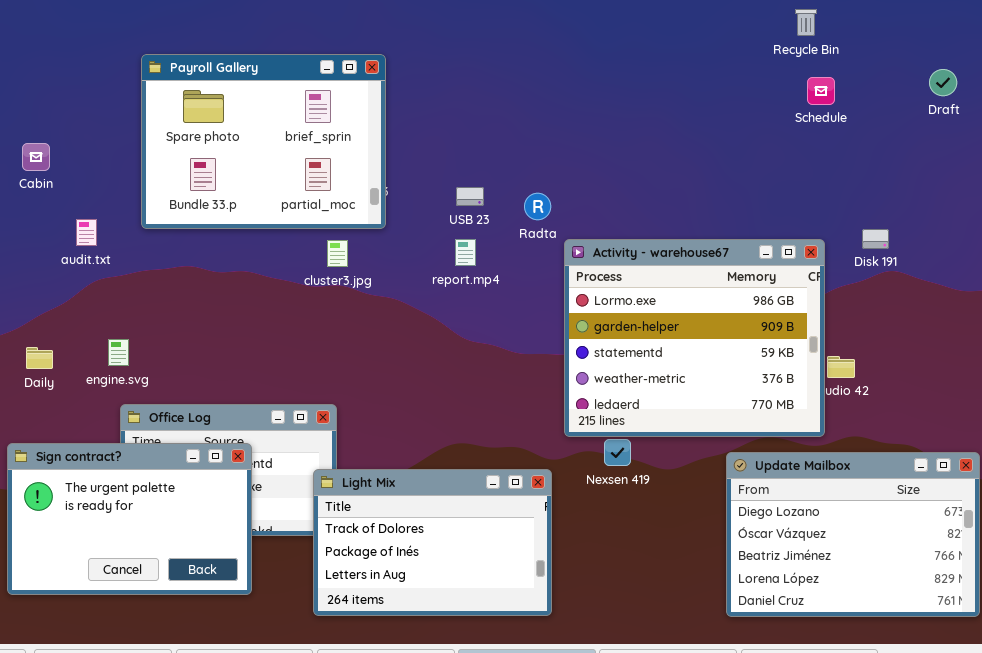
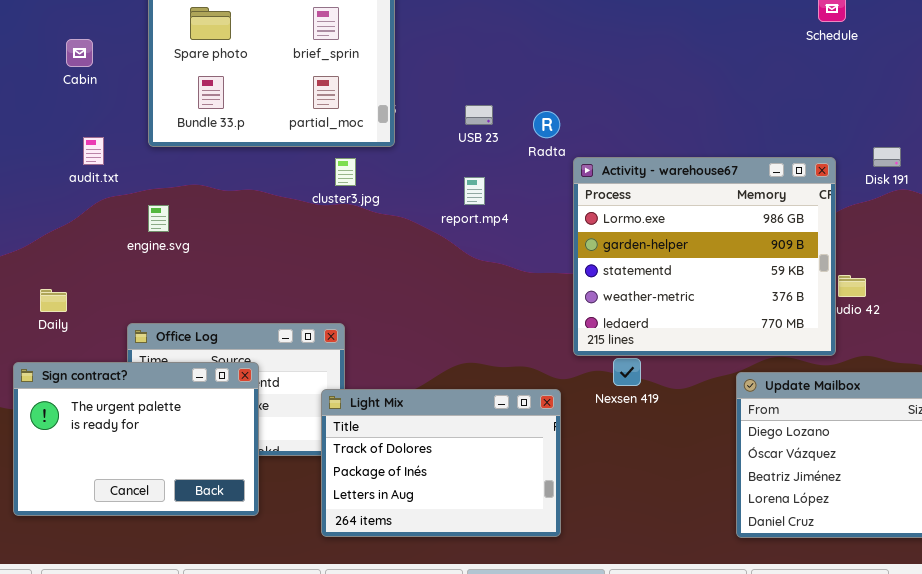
Cabin: [22,143,50,171] -> [66,39,93,67], moved
report.mp4: [455,239,476,266] -> [464,177,485,205], moved
engine.svg: [108,339,129,366] -> [148,205,169,232], moved
Daily: [26,347,53,369] -> [40,289,67,312], moved

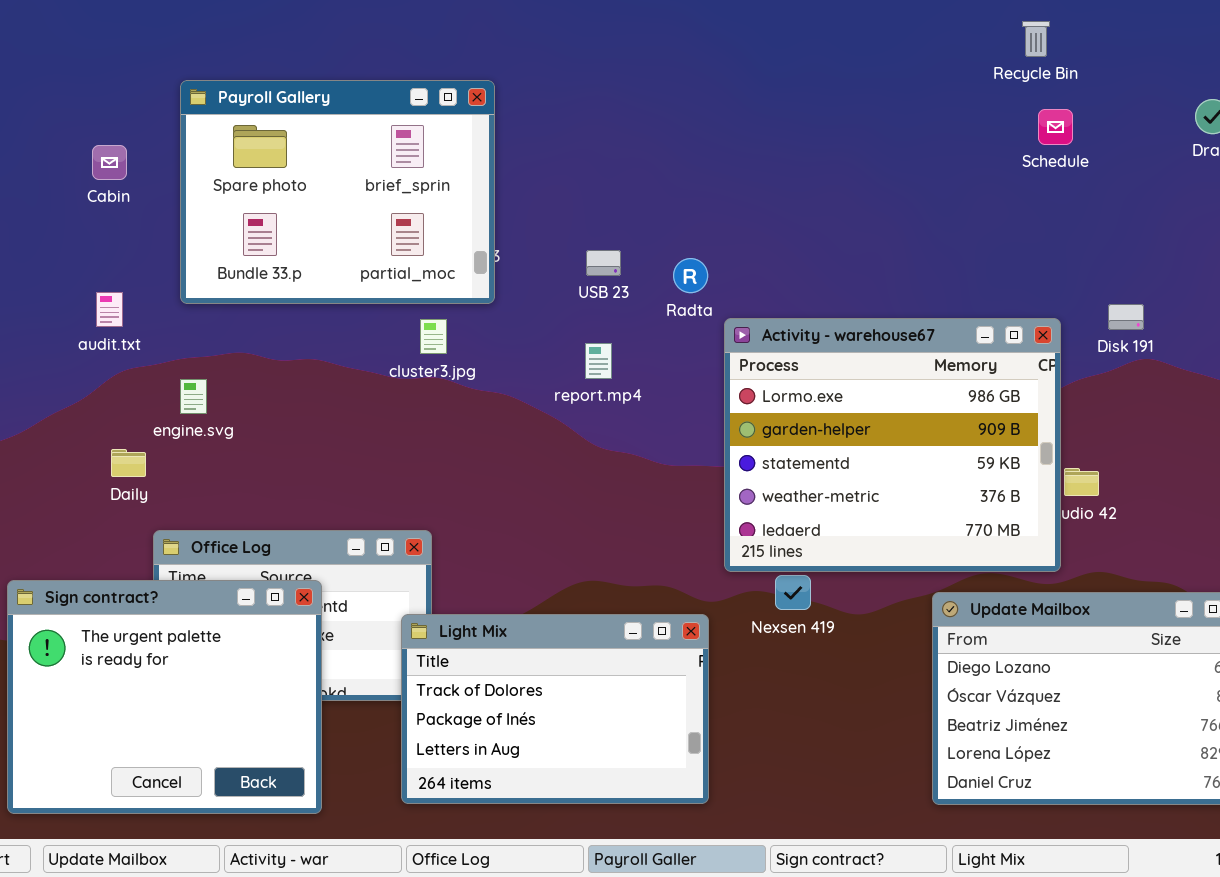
Cabin: [66,39,93,67] -> [92,145,127,180], moved
Daily: [40,289,67,312] -> [111,449,146,477], moved
Sign contract?: [13,362,259,516] -> [7,580,322,814], resized

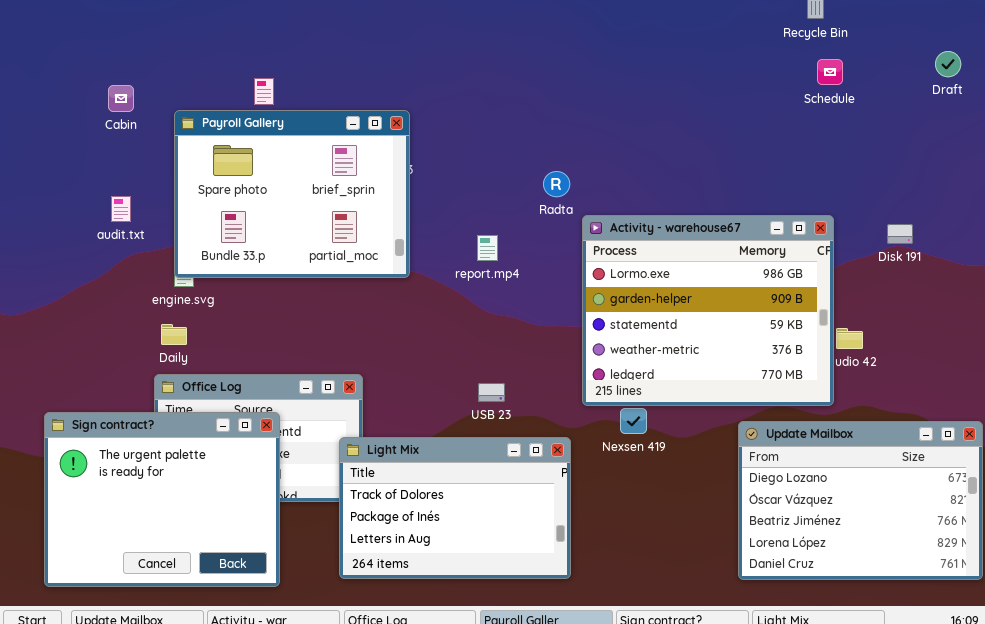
Payroll Gallery: [180,80,495,304] -> [174,110,410,278], moved
USB 23: [586,250,621,276] -> [478,383,505,402], moved
Disk 191: [1108,304,1144,330] -> [887,224,913,244], moved
Daily: [111,449,146,477] -> [161,324,187,345], moved

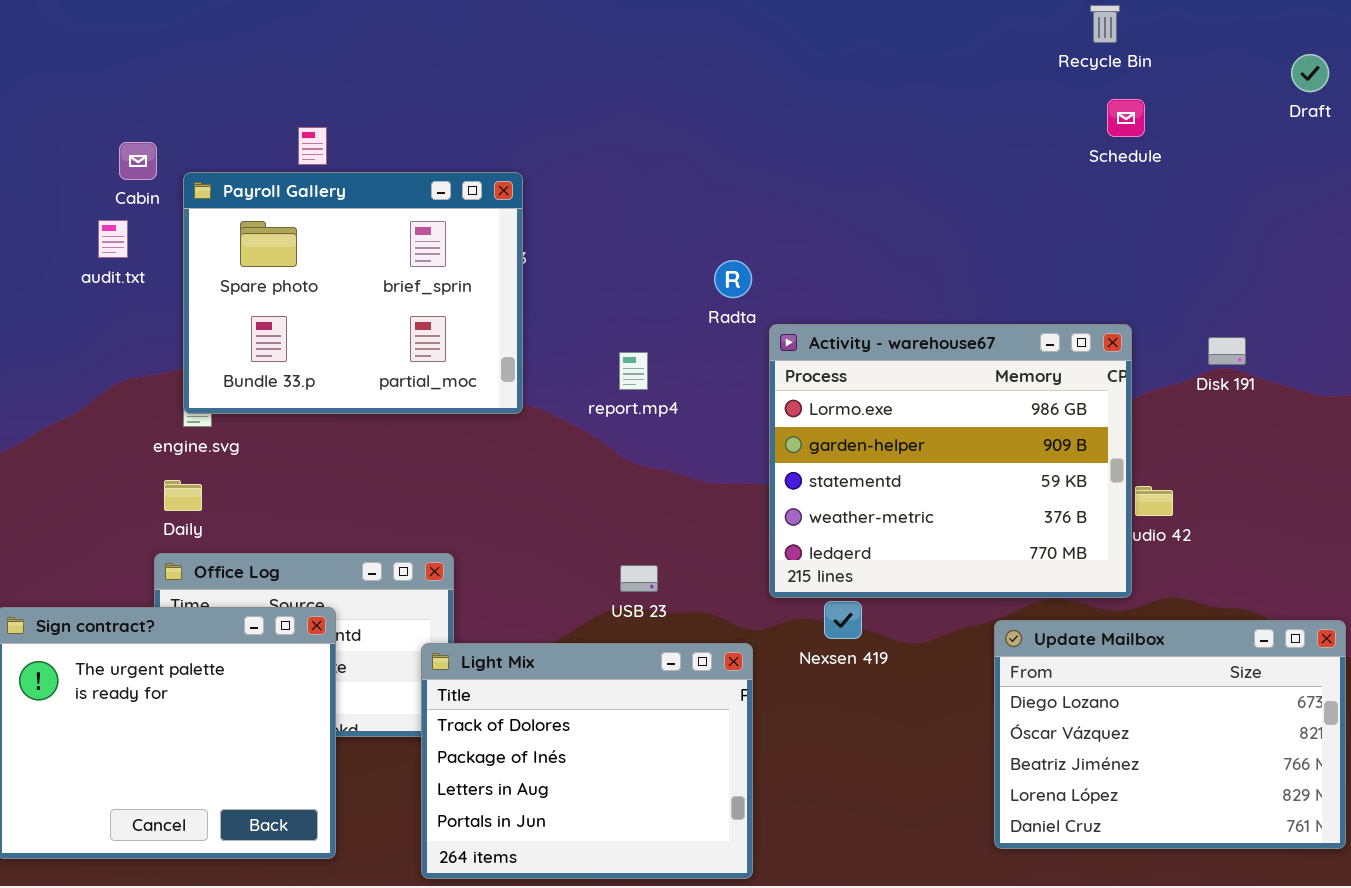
Draft: [935,51,961,77] -> [1291,54,1329,92], moved
Cabin: [108,85,134,112] -> [119,142,157,180], moved
audit.txt: [111,196,131,222] -> [98,220,128,258], moved
Light Mix: [339,437,571,579] -> [421,643,753,879], resized

